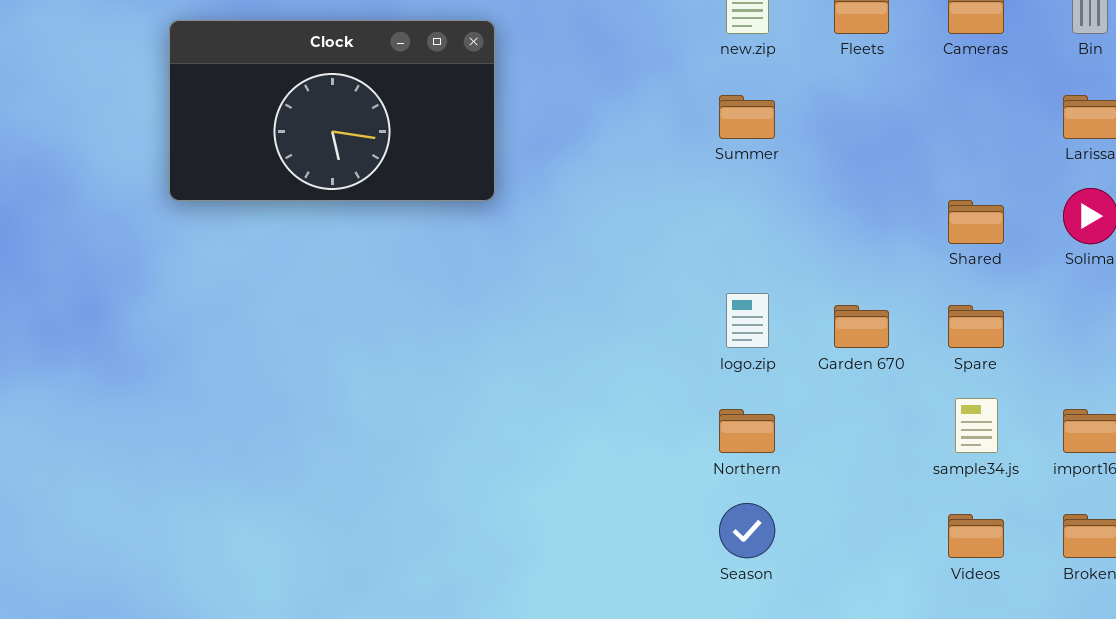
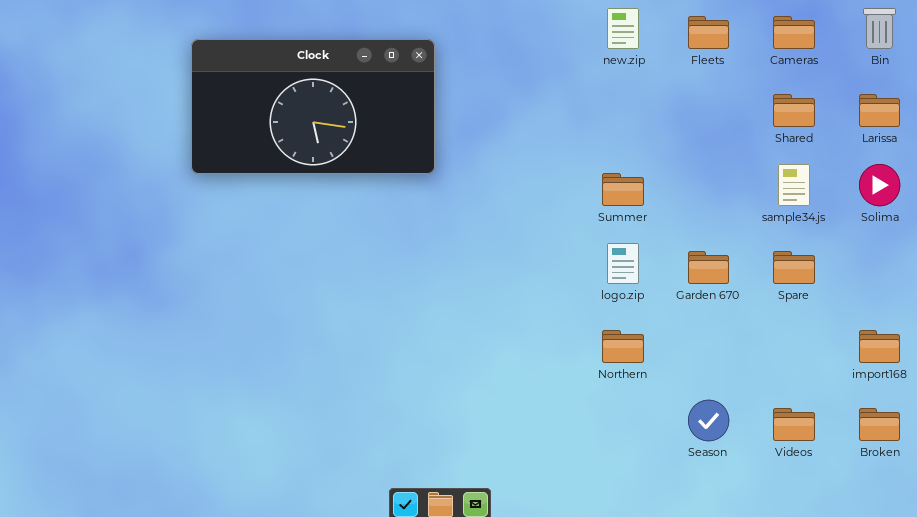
Summer: [719,95,775,139] -> [602,173,644,206], moved
Shared: [948,200,1004,244] -> [773,94,815,127], moved
sample34.js: [955,398,998,453] -> [778,164,810,206], moved
Season: [719,503,775,558] -> [688,400,729,441], moved

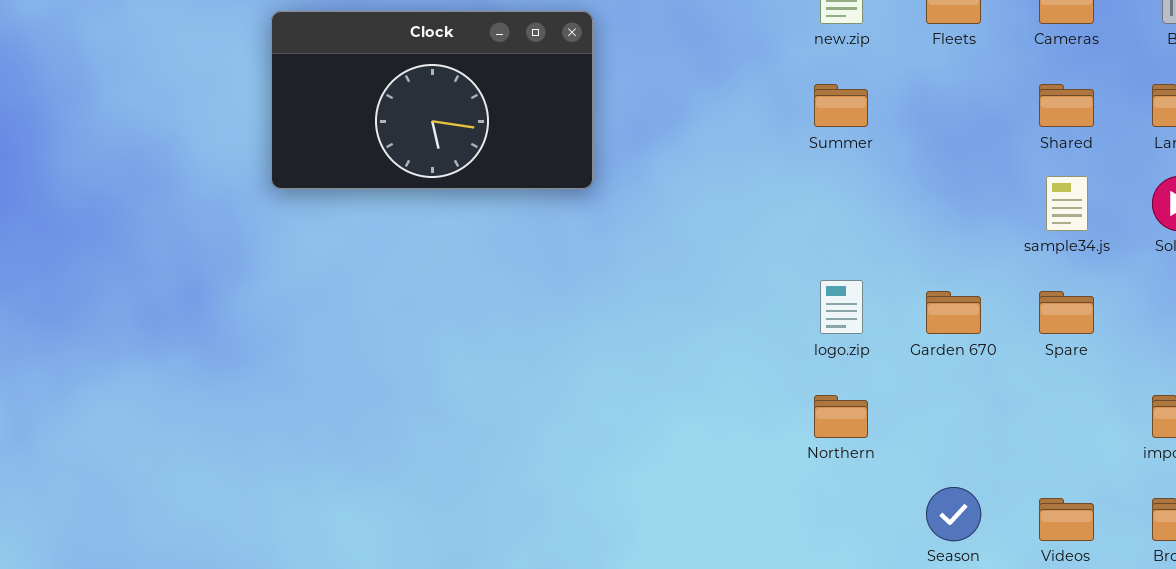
Summer: [602,173,644,206] -> [814,84,868,127], moved

